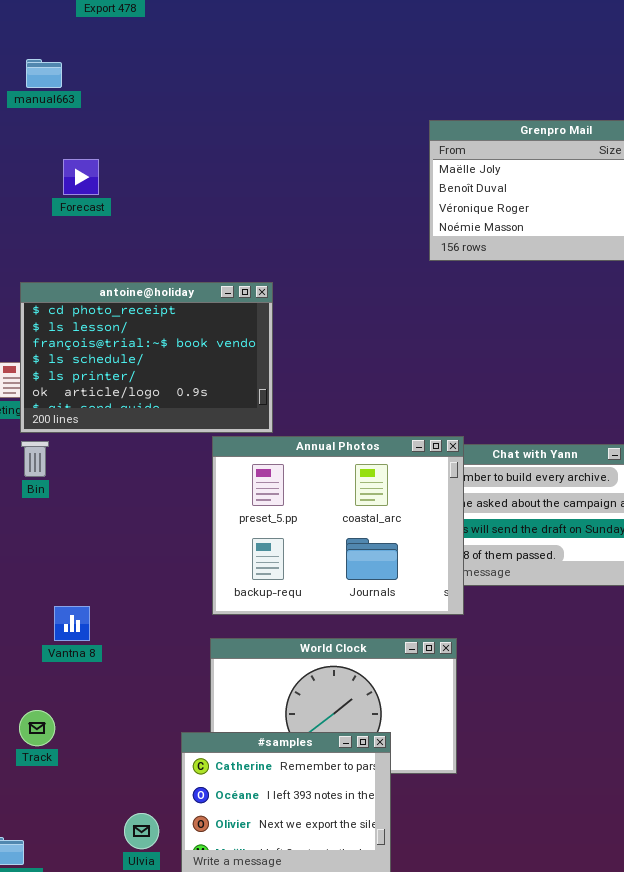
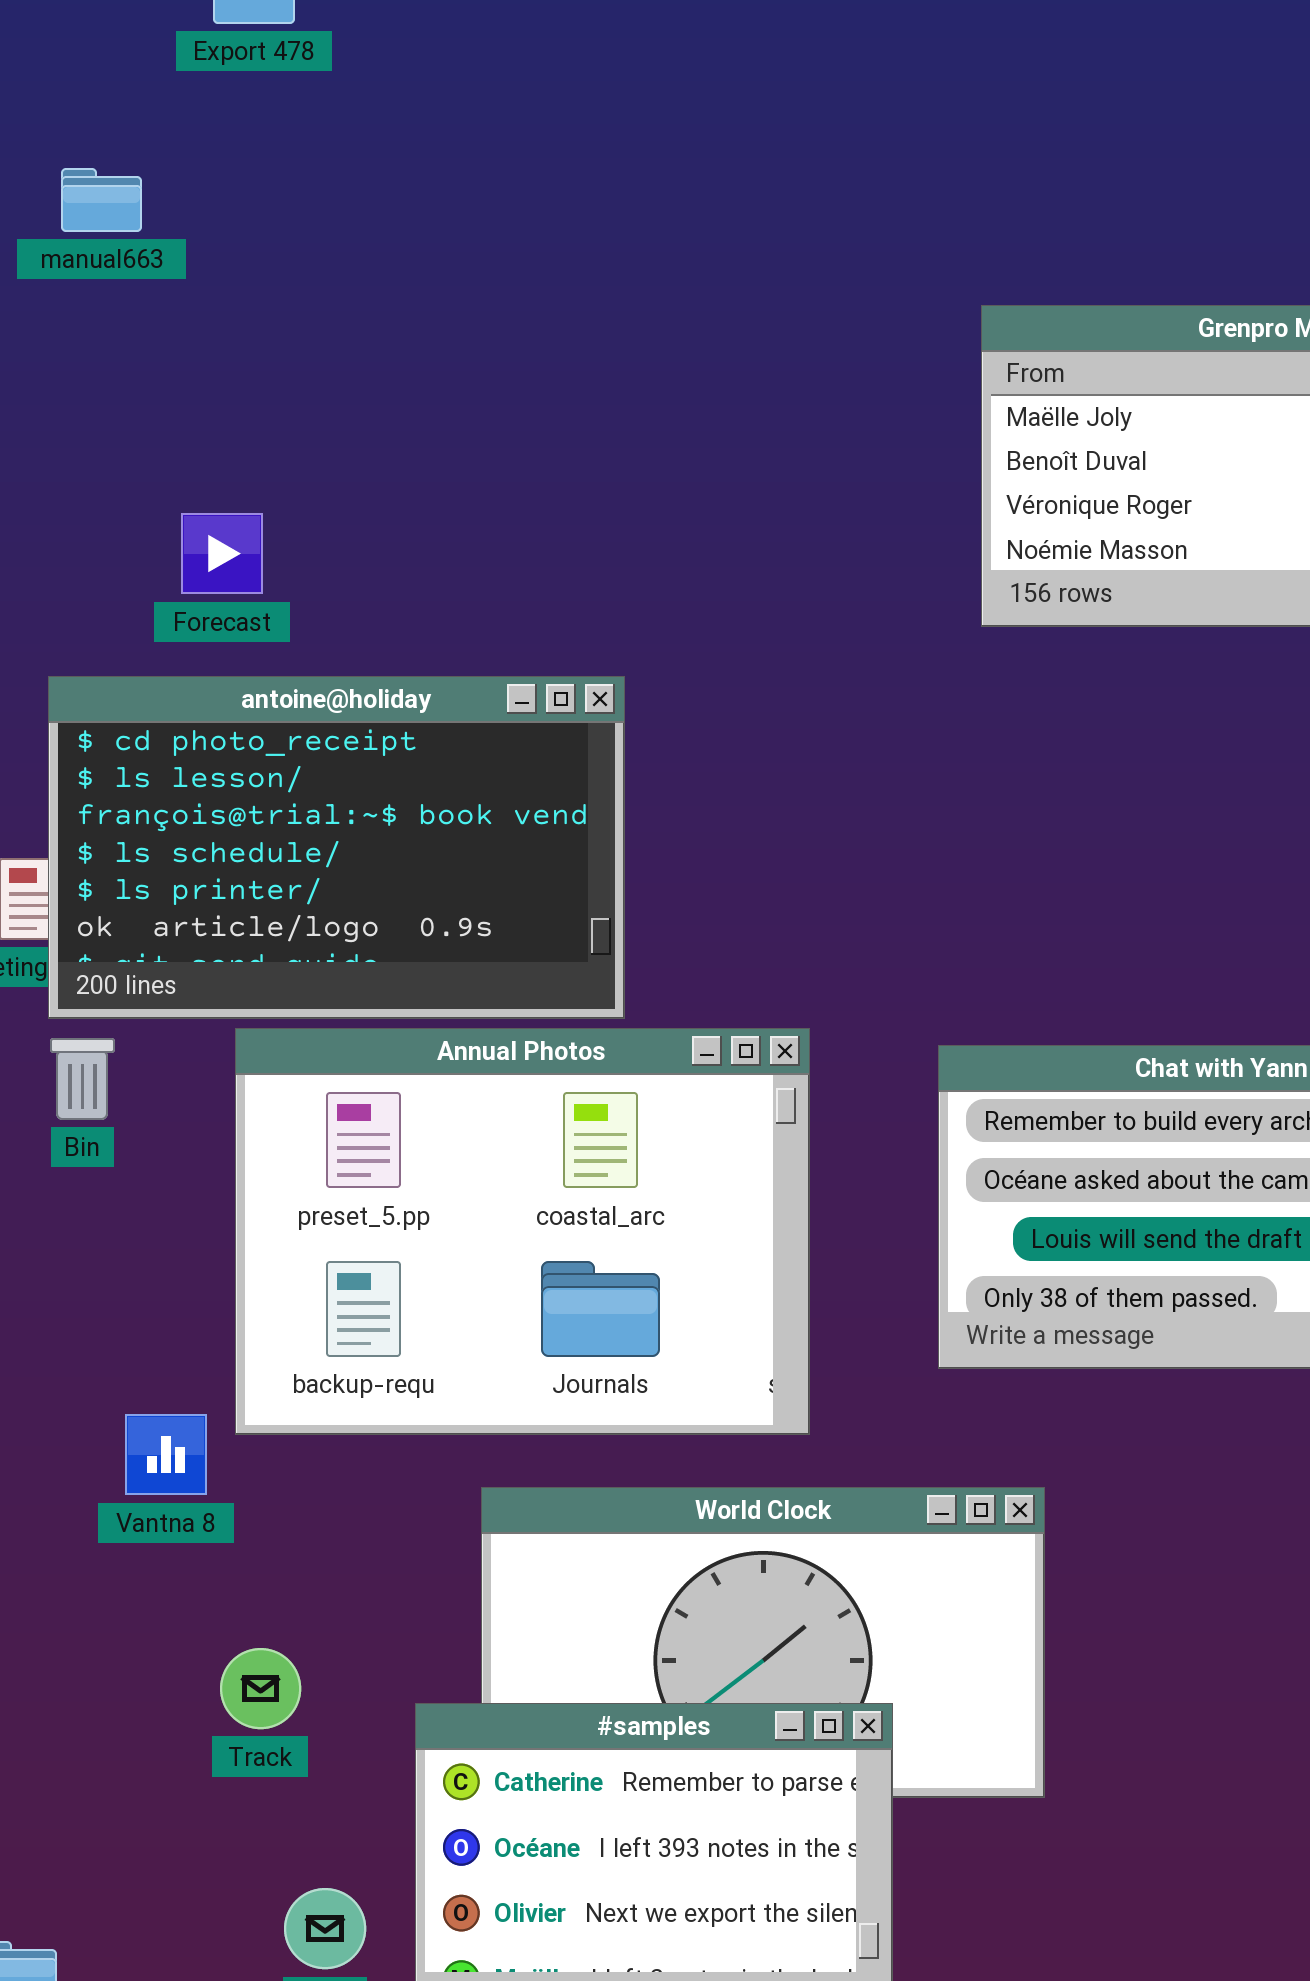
Forecast: [63,159,99,195] -> [181,513,263,594], moved
Annual Photos: [212,436,464,615] -> [235,1028,810,1435], moved
Track: [19,710,55,746] -> [220,1648,301,1729], moved

